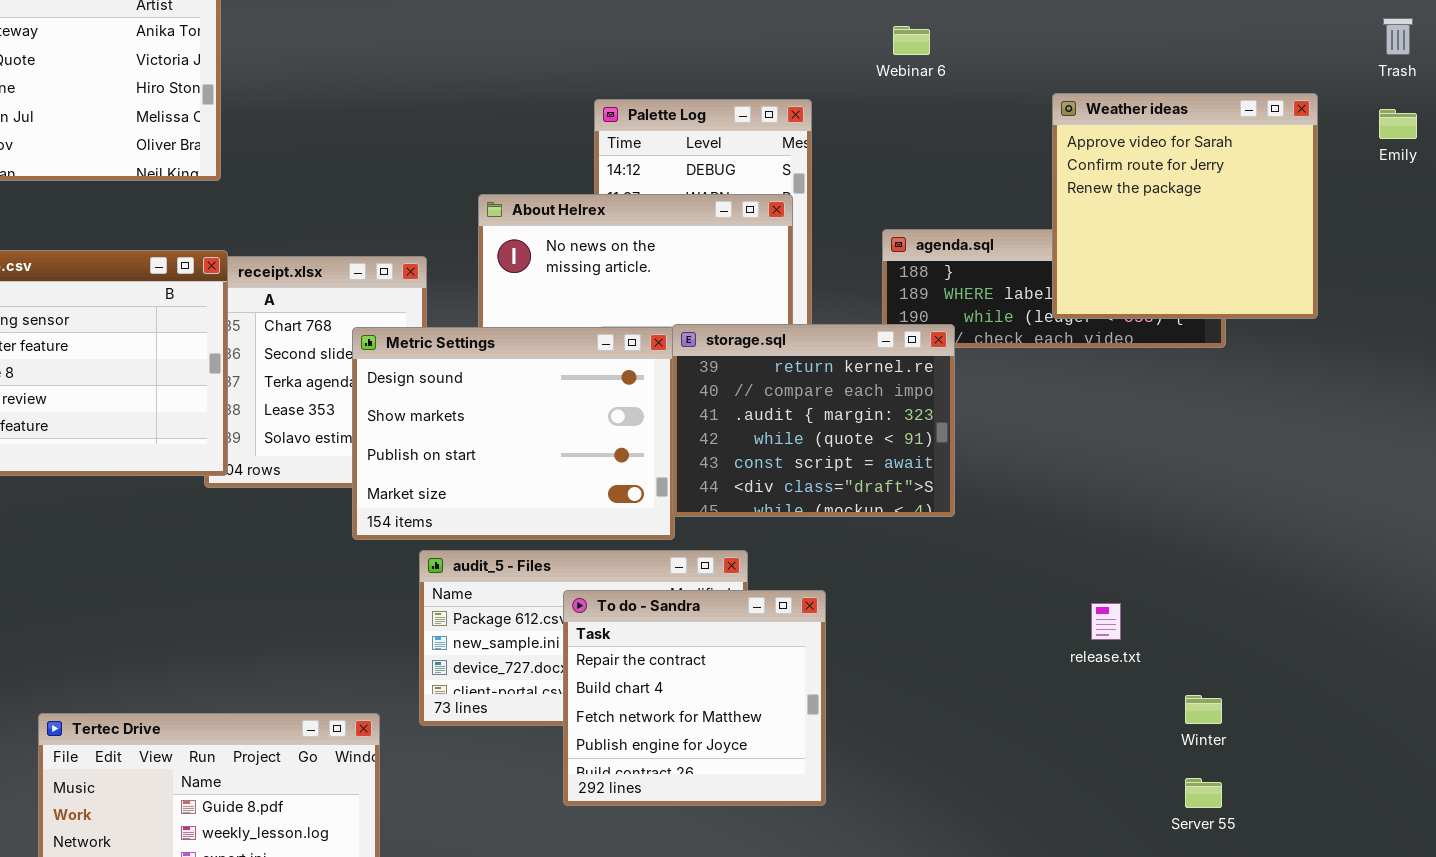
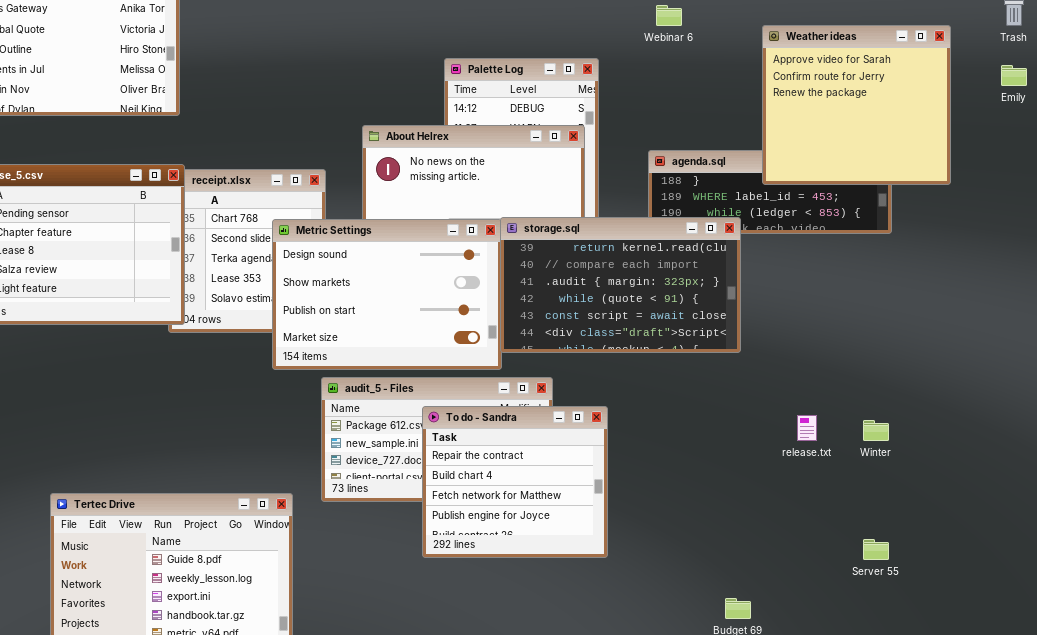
Weather ideas: [1052,93,1318,319] -> [762,25,951,185], moved
storage.sql: [672,324,955,517] -> [500,217,741,353], resized
Winter: [1185,695,1222,724] -> [863,420,889,441], moved

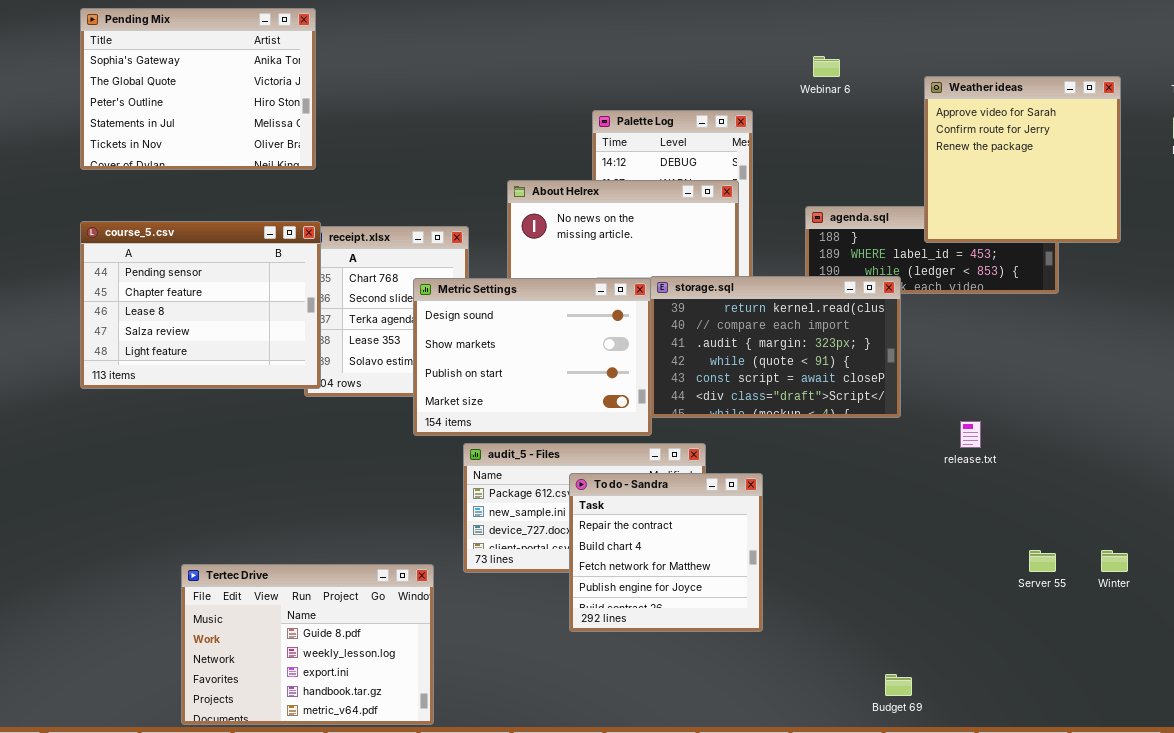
release.txt: [797,415,817,441] -> [960,421,981,448], moved
Winter: [863,420,889,441] -> [1101,550,1128,572], moved
Server 55: [863,539,889,560] -> [1029,550,1056,572], moved

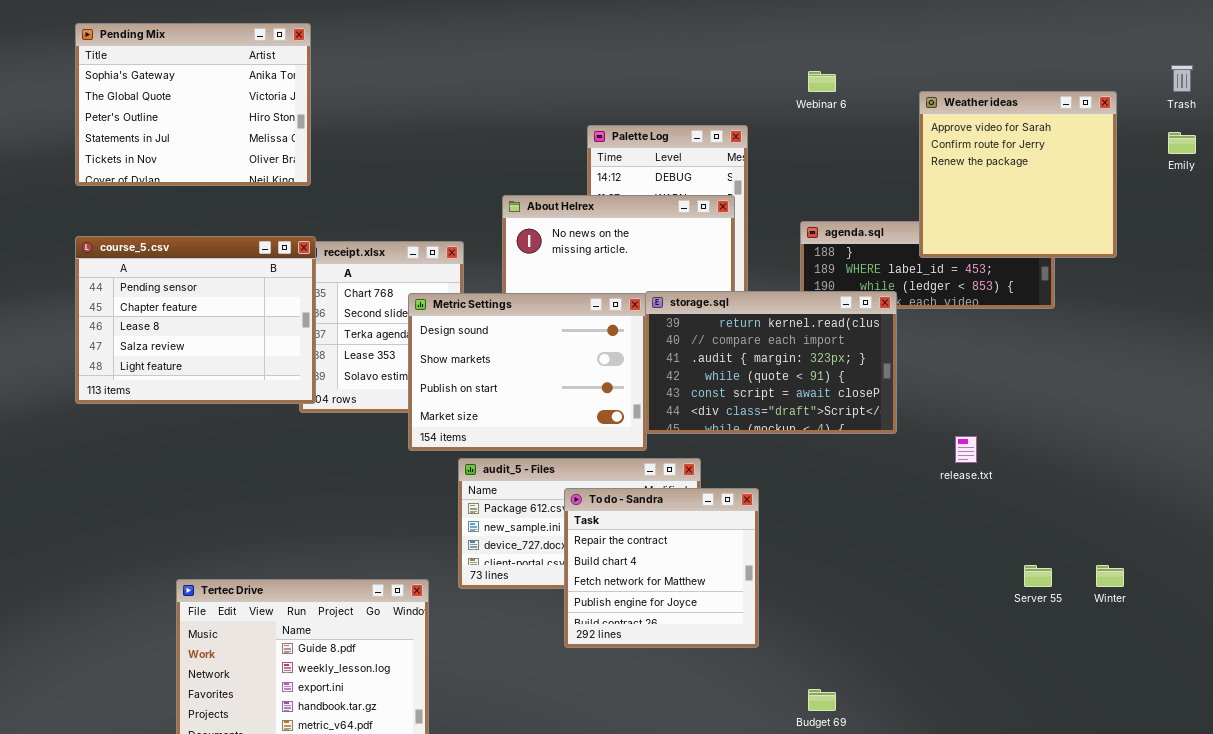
Budget 69: [885,674,912,696] -> [808,689,836,711], moved

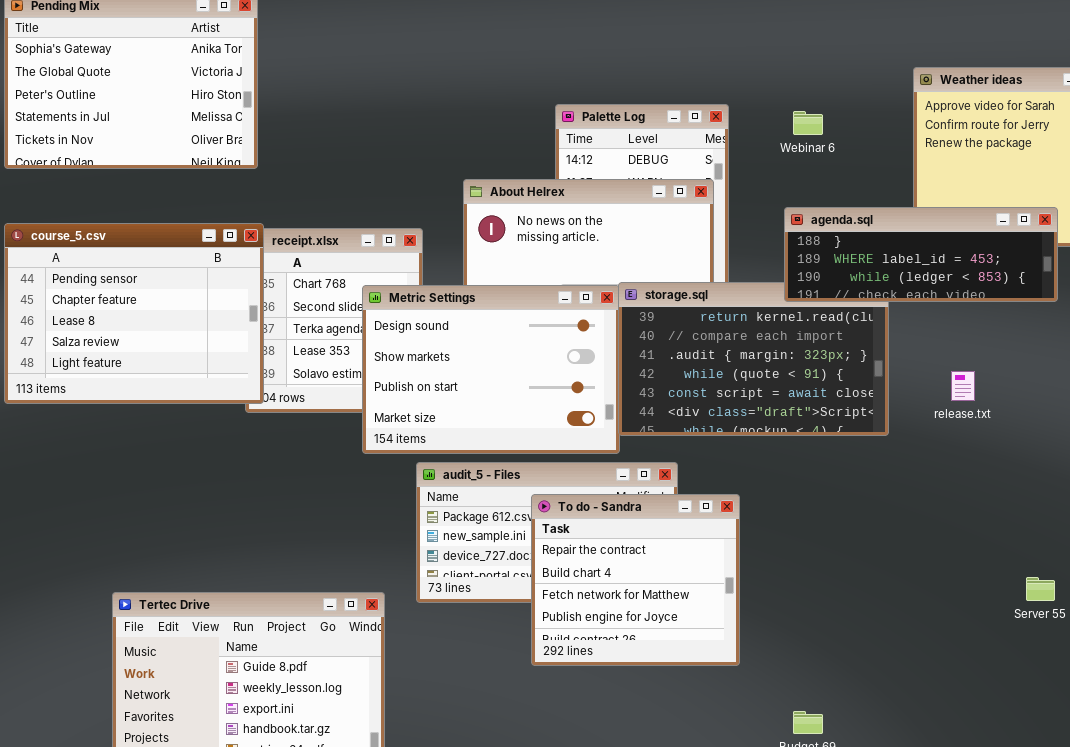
Webinar 6: [808,71,836,92] -> [793,111,823,135], moved
agenda.sql: [800,221,1055,309] -> [784,207,1058,302], raised
release.txt: [955,436,977,463] -> [951,371,975,401], moved

